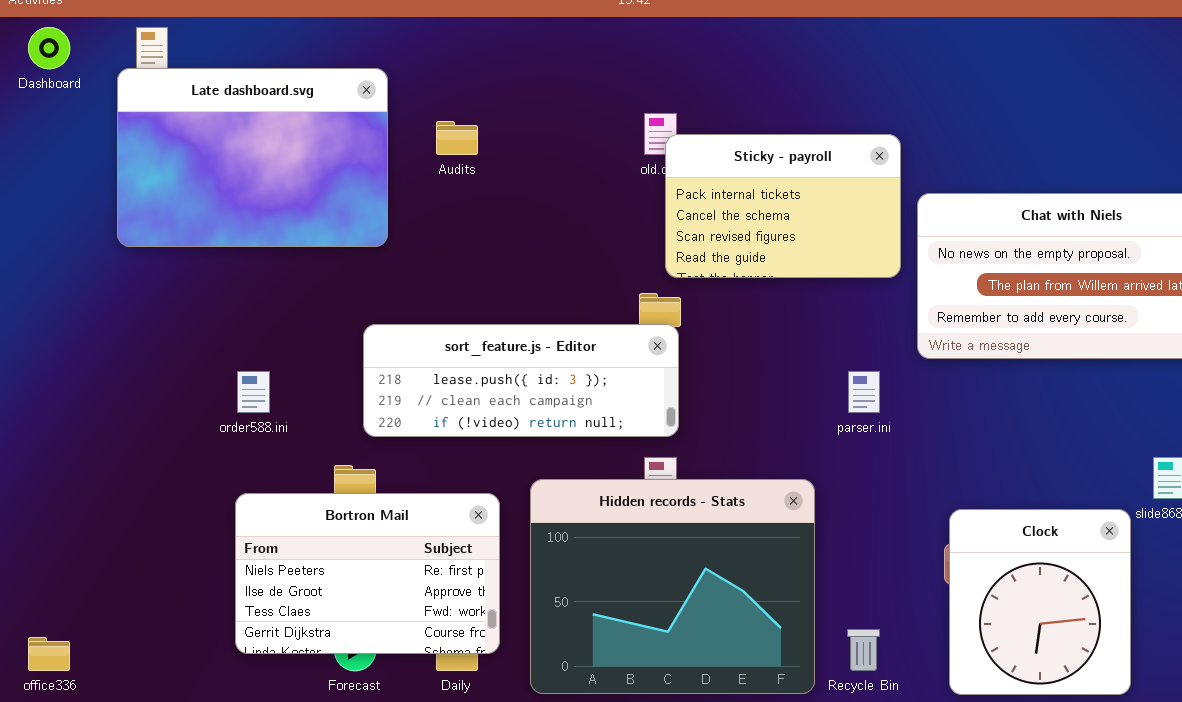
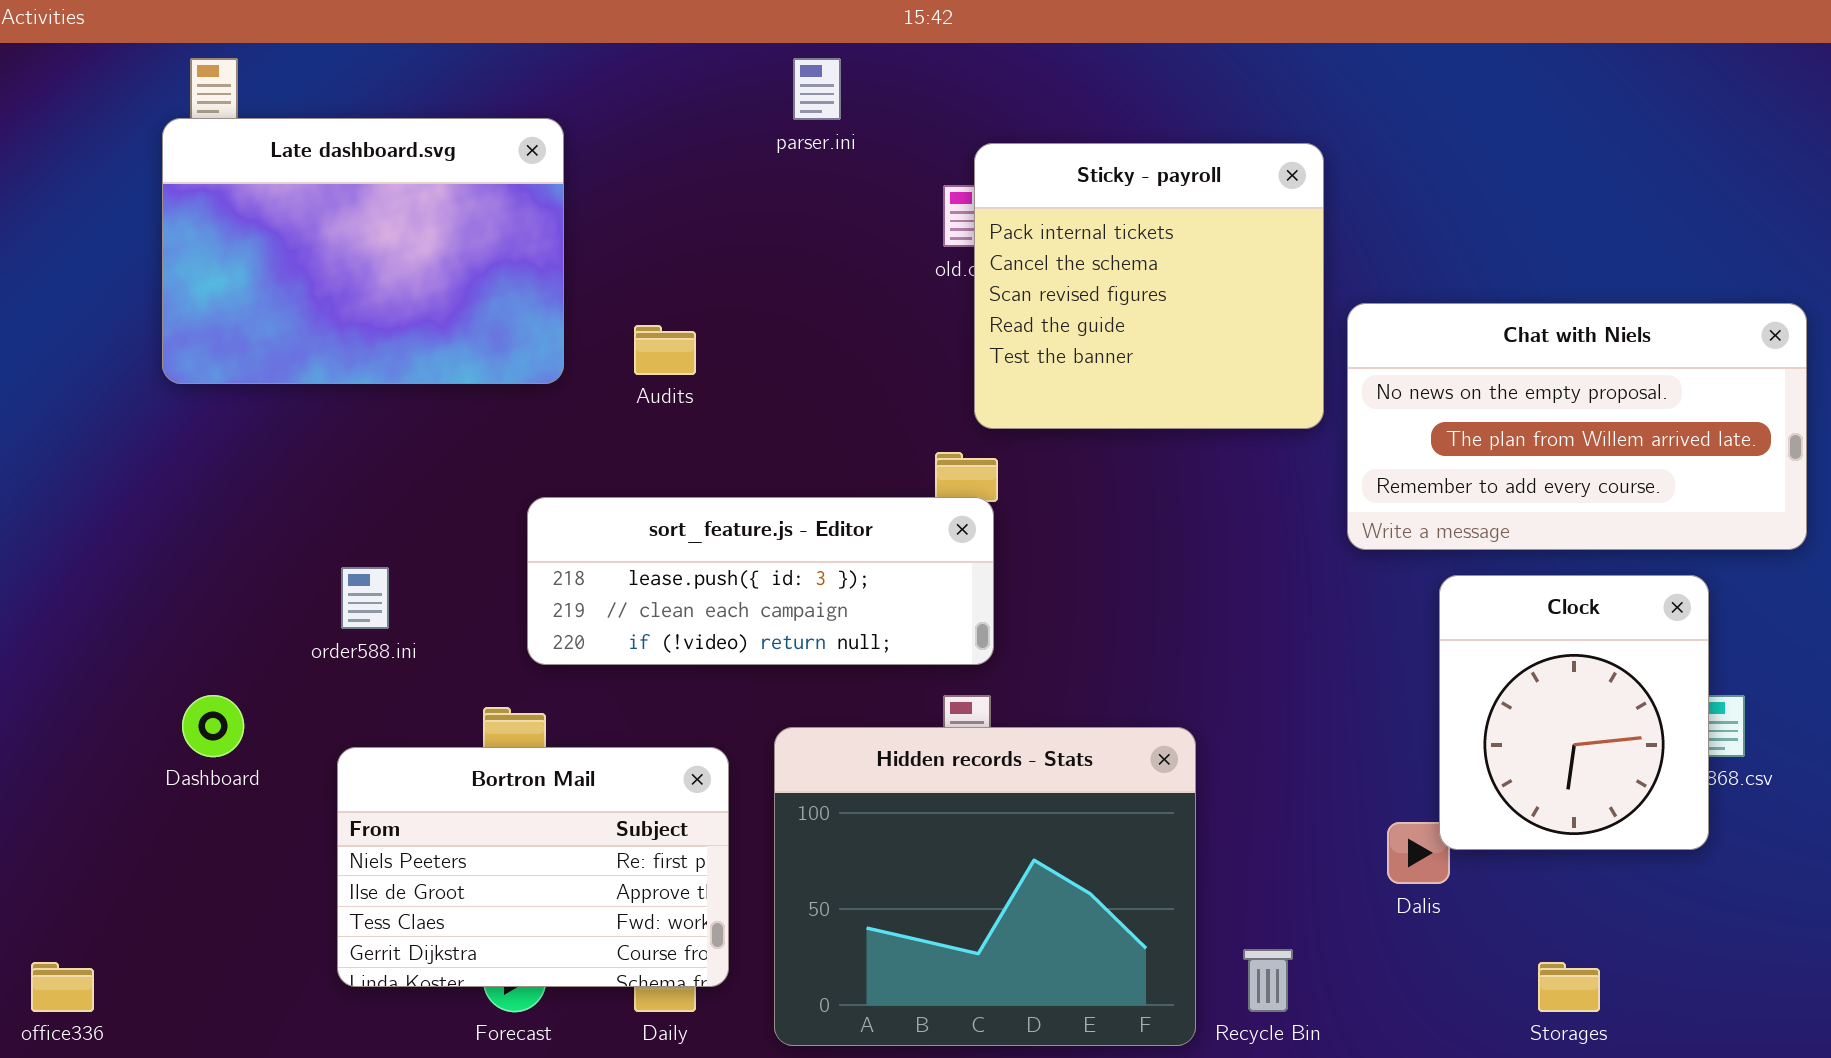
Dashboard: [28,27,70,69] -> [182,695,244,757], moved
Audits: [436,121,478,155] -> [634,325,696,375], moved
Sticky - payroll: [665,134,901,278] -> [974,143,1324,429], resized
parser.ini: [848,371,880,413] -> [793,58,841,120], moved
Clock: [949,509,1131,695] -> [1439,575,1709,850], moved

